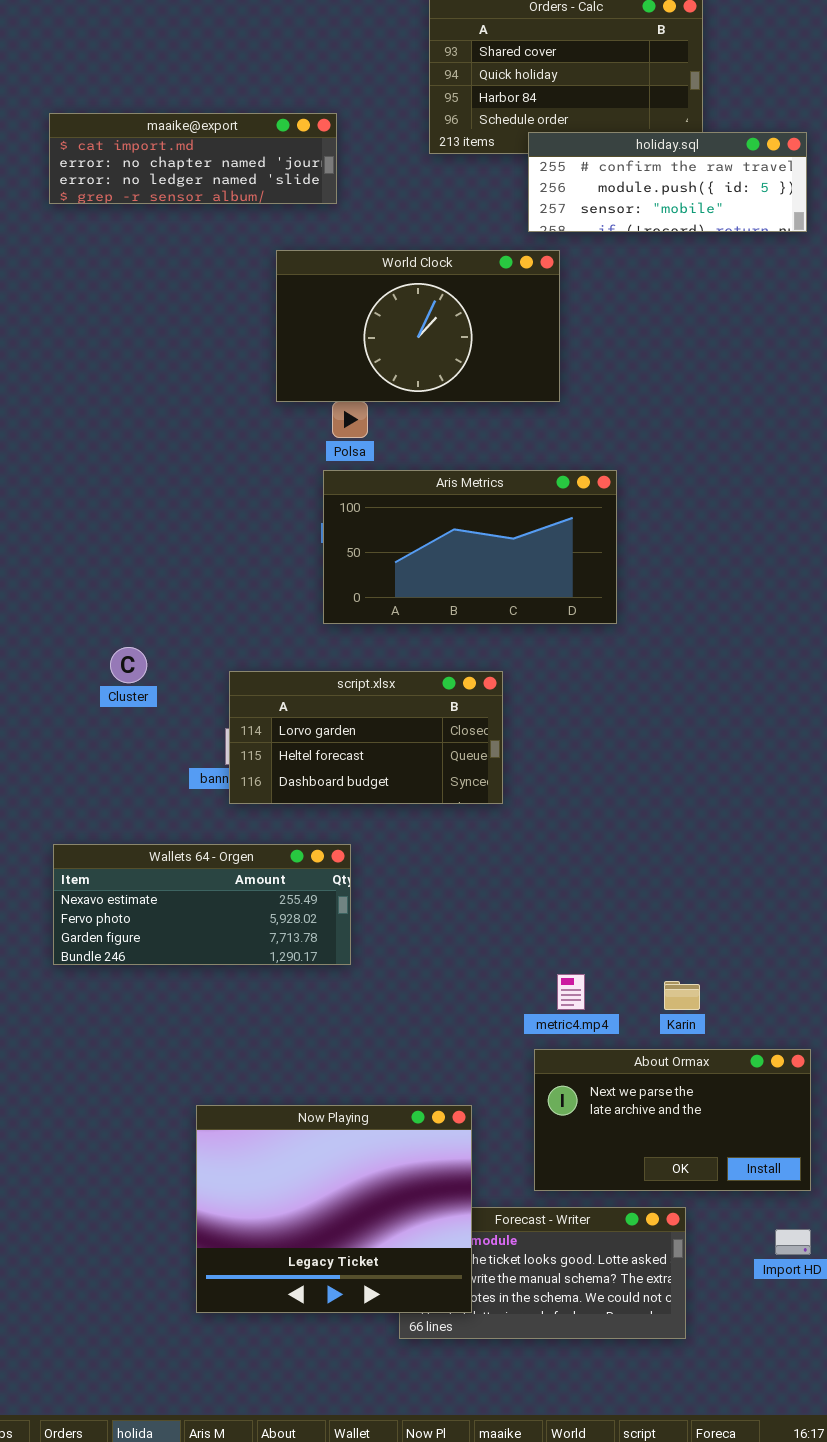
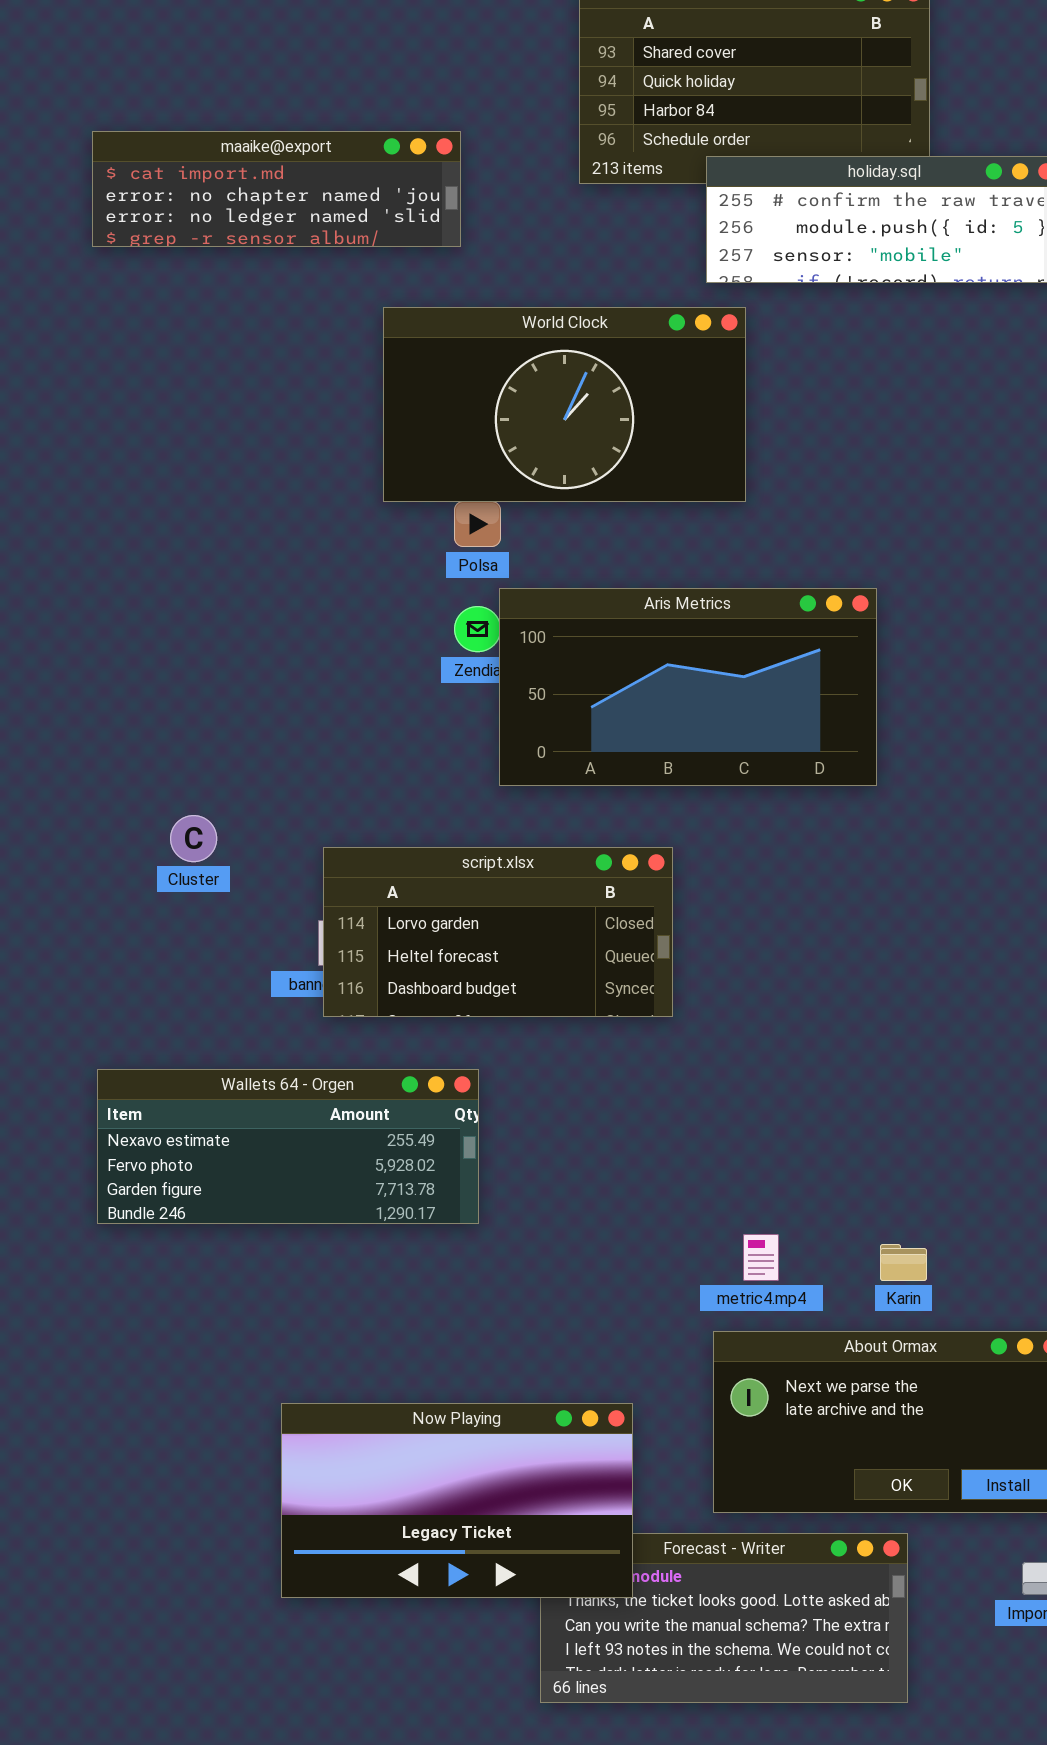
Aris Metrics: [323,470,617,624] -> [499,588,877,786], moved
Now Playing: [196,1105,472,1313] -> [281,1403,633,1598], resized

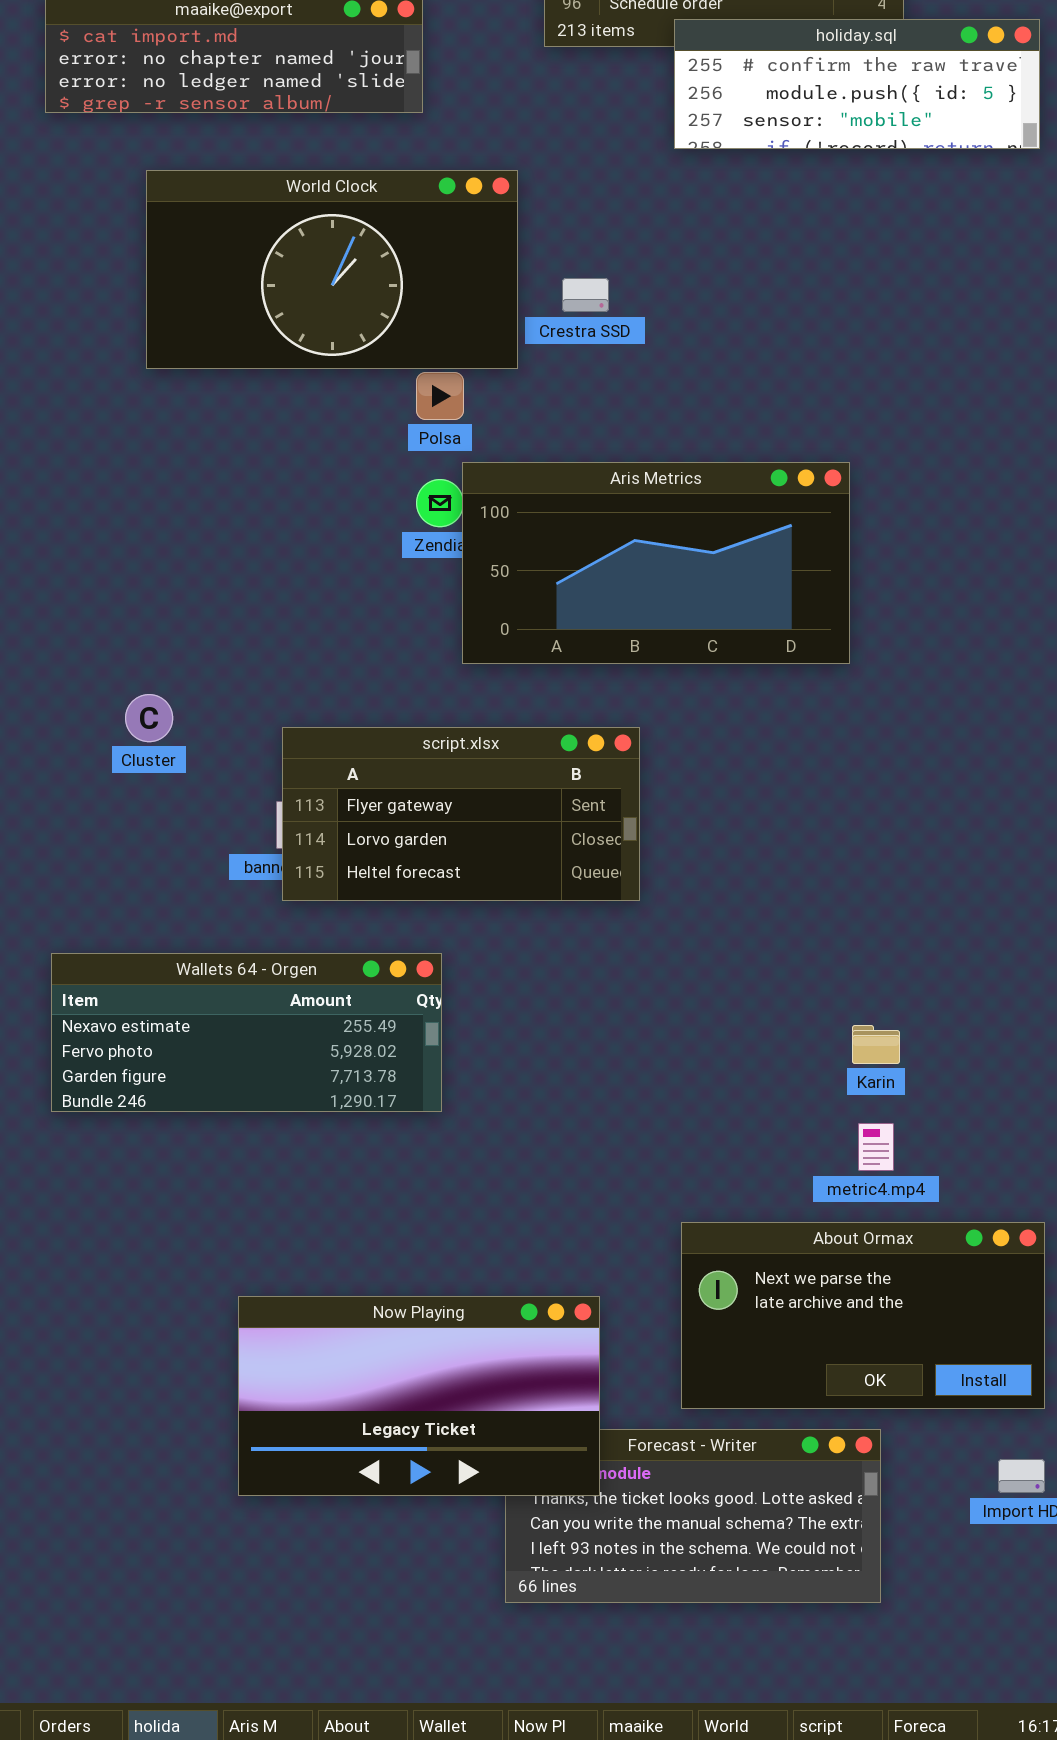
World Clock: [383,307,746,502] -> [146,170,518,369], moved
script.xlsx: [323,847,673,1017] -> [282,727,640,901], scrolled up 1 row
metric4.mp4: [743,1234,779,1281] -> [858,1123,894,1171], moved
Karin: [880,1244,927,1281] -> [852,1025,900,1064], moved

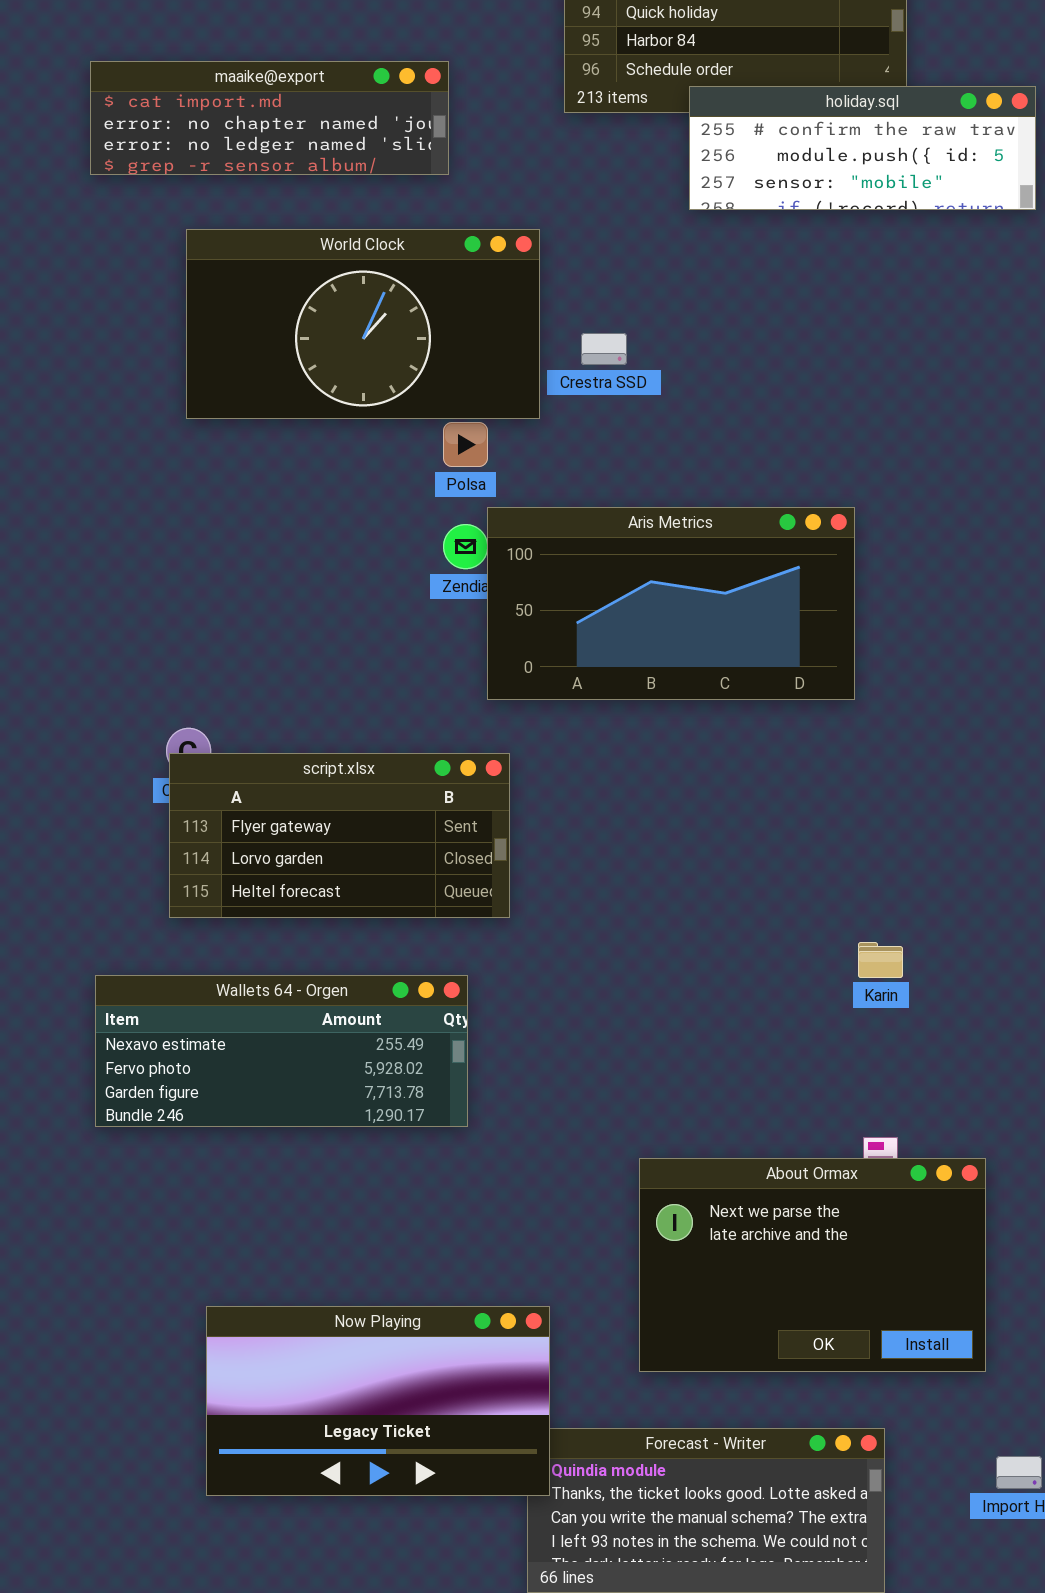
script.xlsx: [282,727,640,901] -> [169,753,510,918], moved
Karin: [852,1025,900,1064] -> [858,942,903,978], moved
About Ormax: [681,1222,1045,1409] -> [639,1158,986,1372], moved, resized
Now Playing: [238,1296,600,1496] -> [206,1306,550,1496], moved

